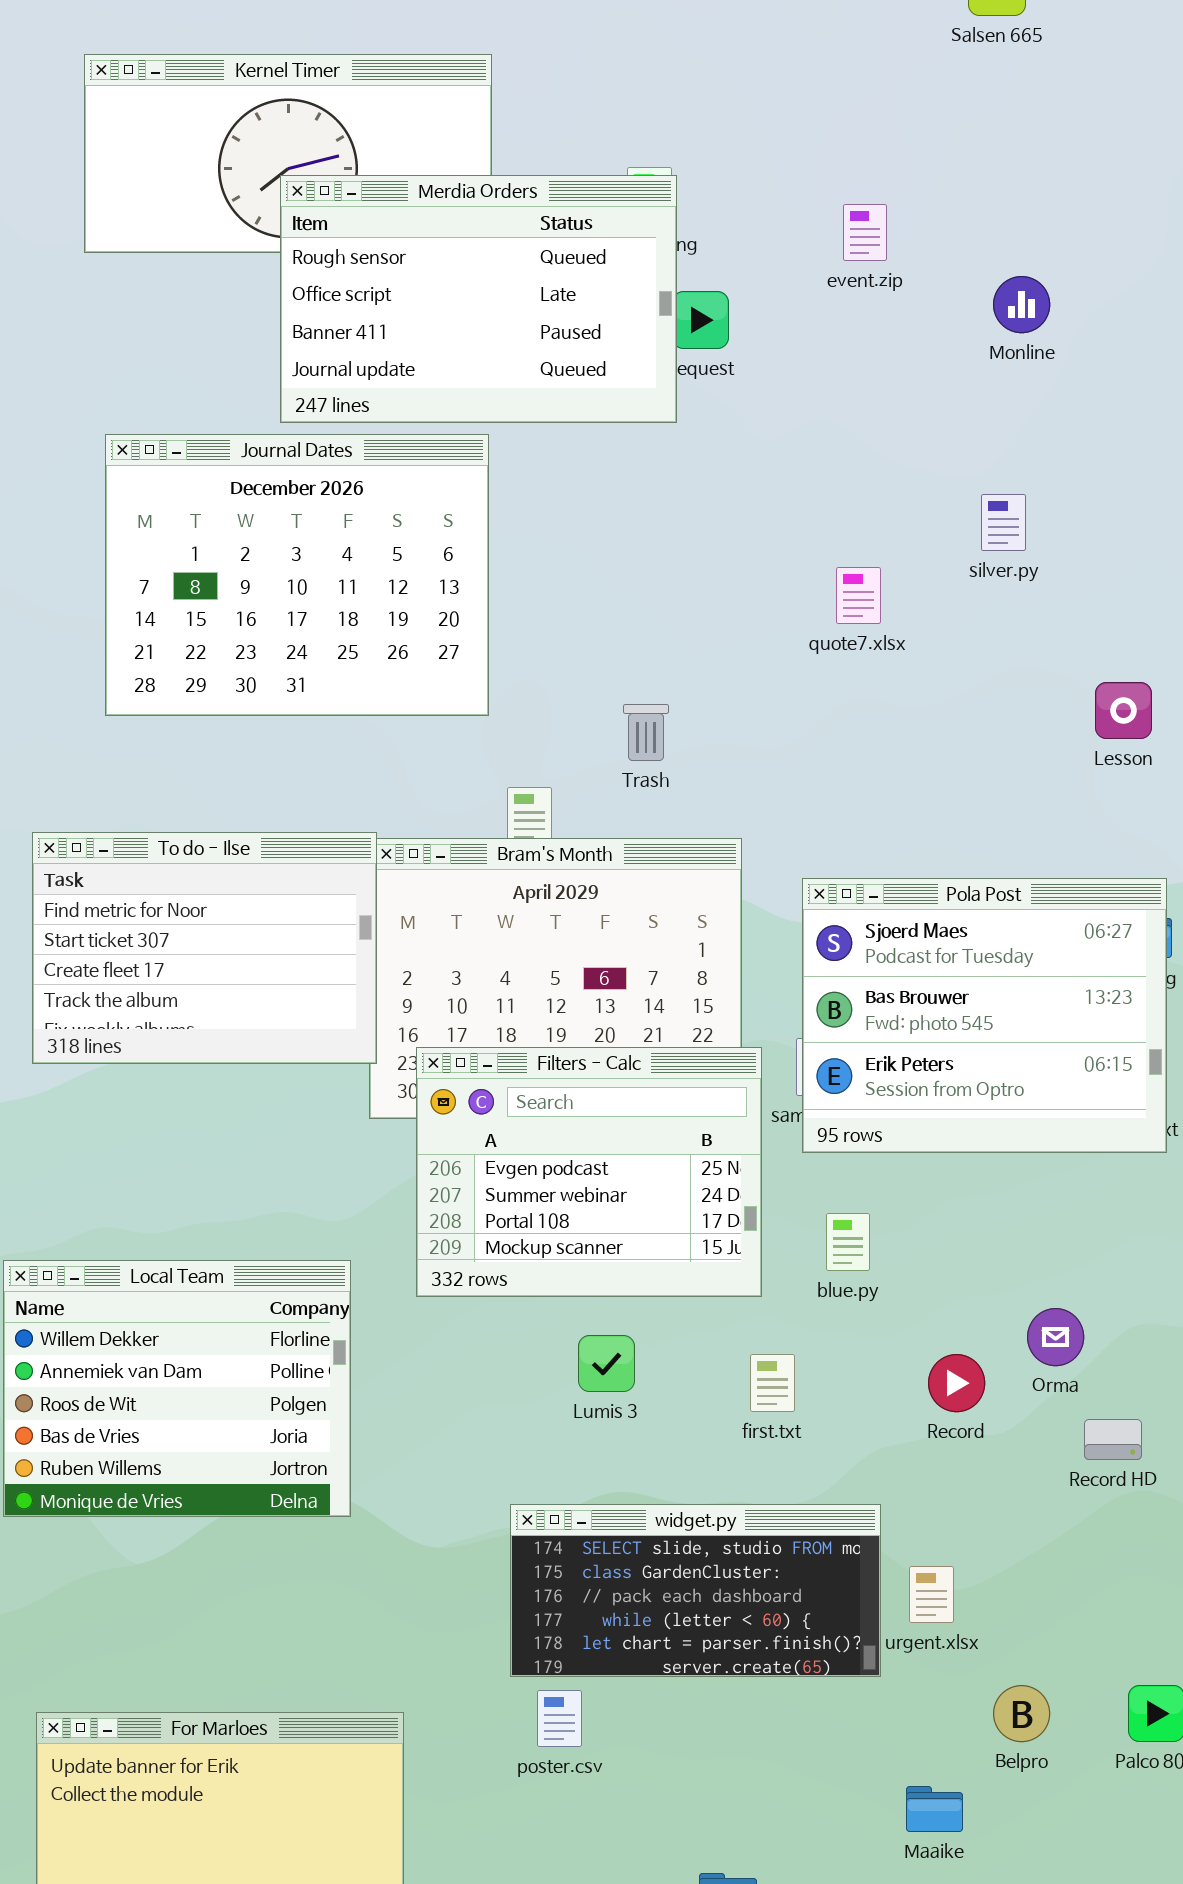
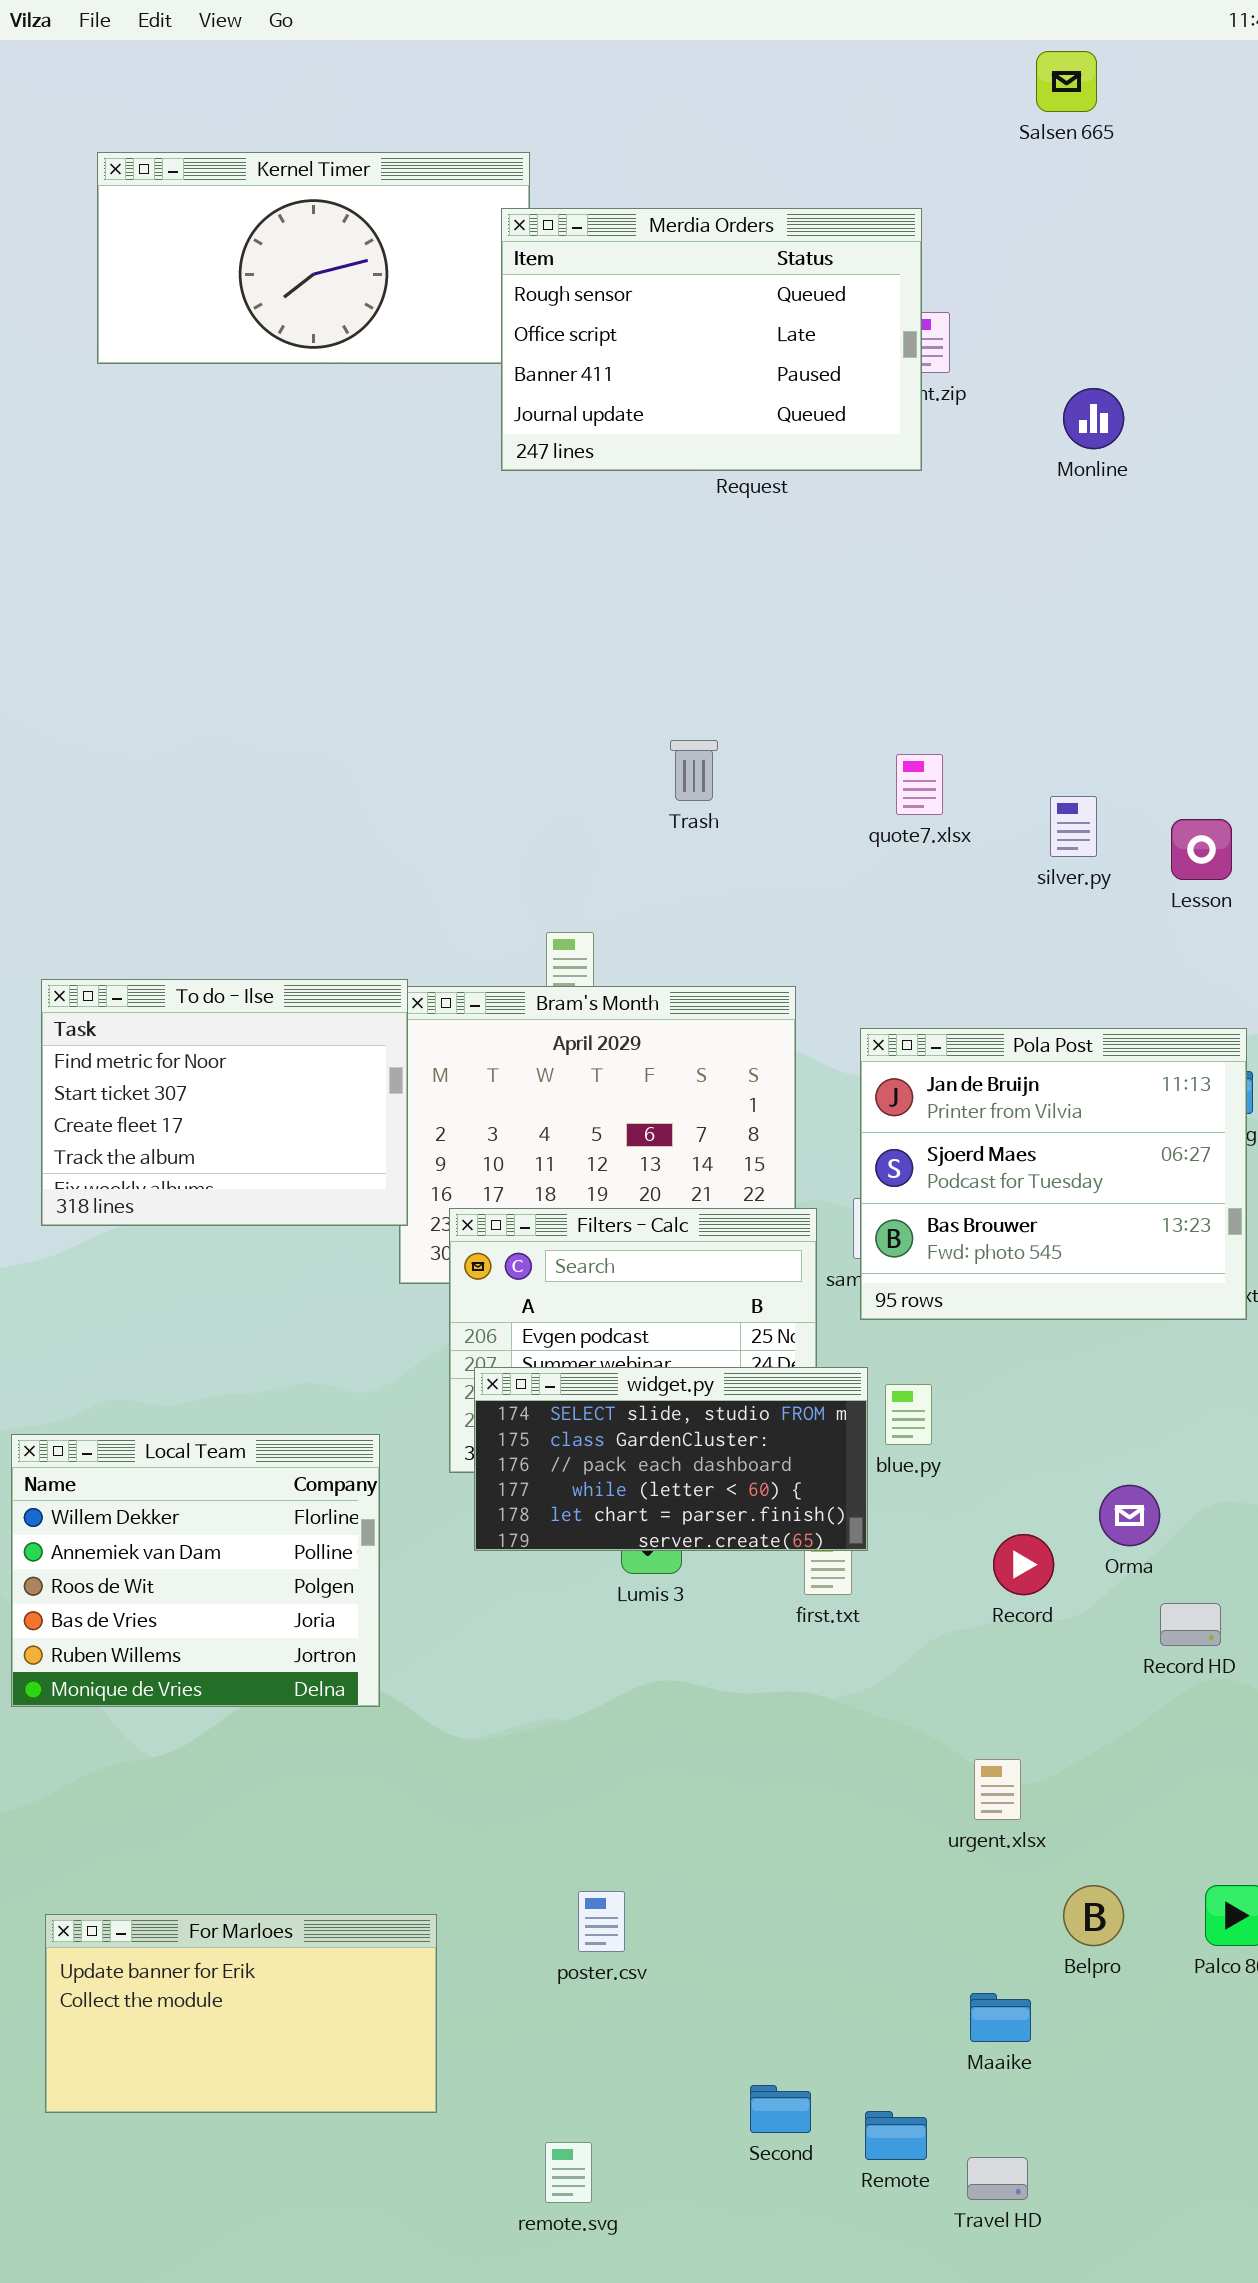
Merdia Orders: [280,175,677,423] -> [501,208,922,471], moved
Journal Dates: [105,434,489,716] -> none, closed
silver.py: [981,494,1026,551] -> [1050,796,1097,857], moved
quote7.xlsx: [836,567,881,624] -> [896,754,943,815], moved
Trash: [623,704,669,761] -> [670,740,718,801], moved
Pola Post: [802,878,1167,1153] -> [860,1028,1247,1320], scrolled up 1 row
widget.py: [510,1504,881,1677] -> [474,1367,868,1551], moved

